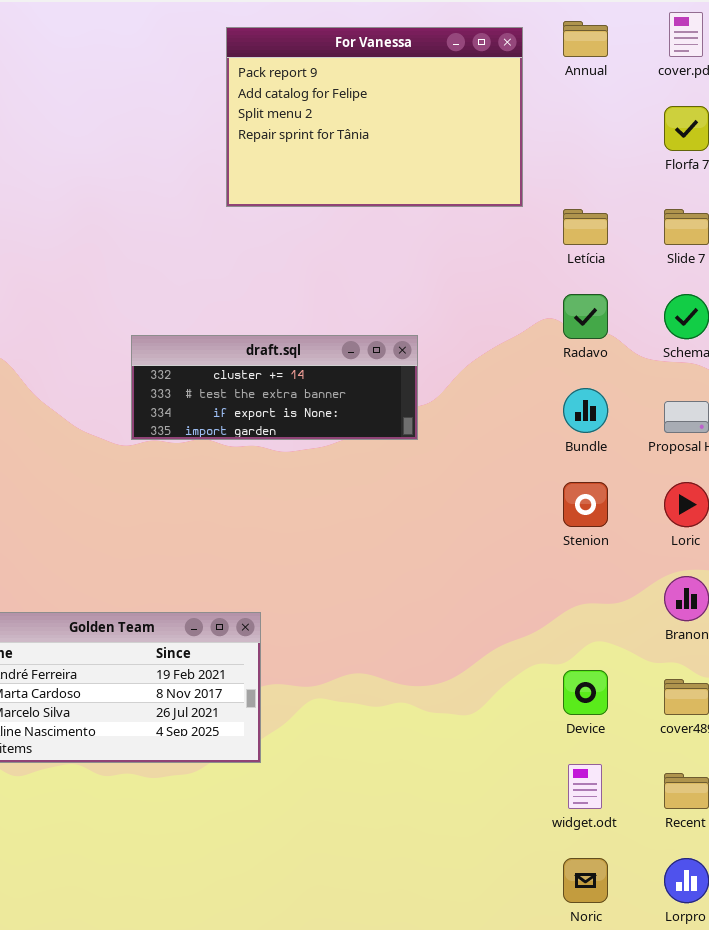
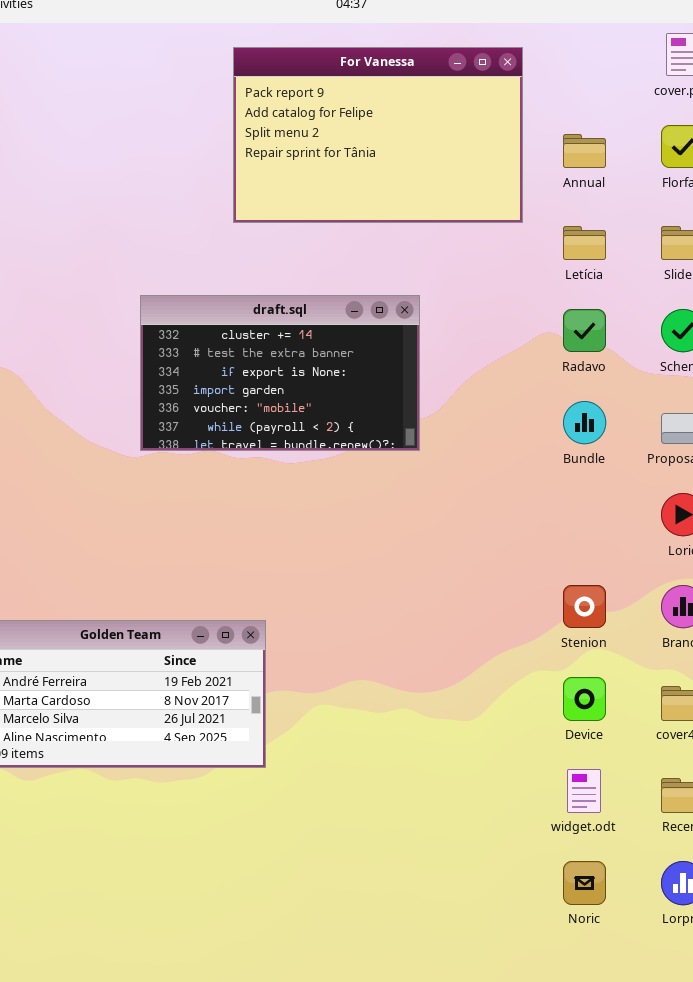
Annual: [563,21,608,57] -> [563,134,606,168], moved
draft.sql: [131,335,418,440] -> [140,295,420,451], resized
Stenion: [563,482,608,527] -> [563,585,606,628], moved

